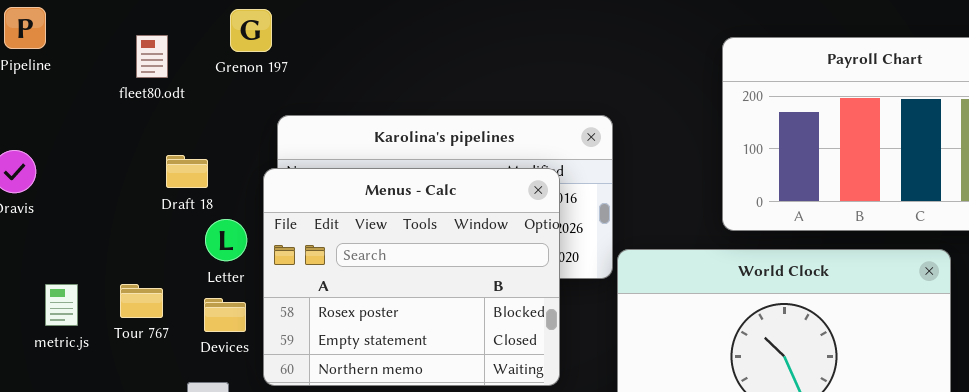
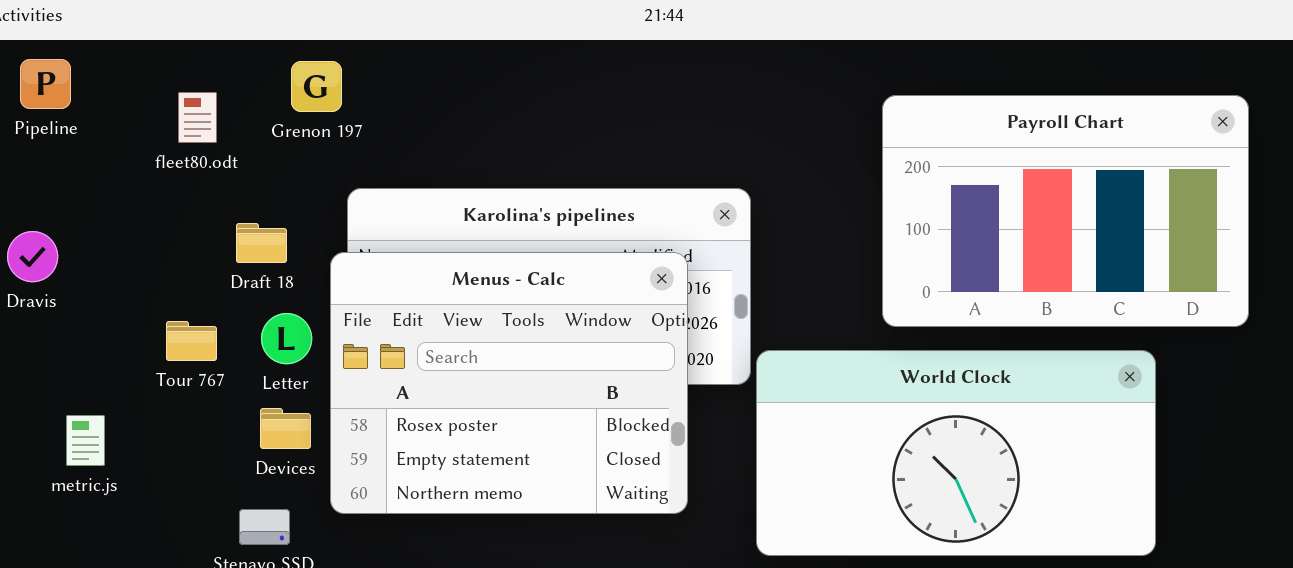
Draft 18: [166,155,208,188] -> [236,223,287,263], moved
metric.js: [45,284,78,326] -> [66,415,105,466], moved
Tour 767: [120,284,163,318] -> [166,321,217,361], moved

